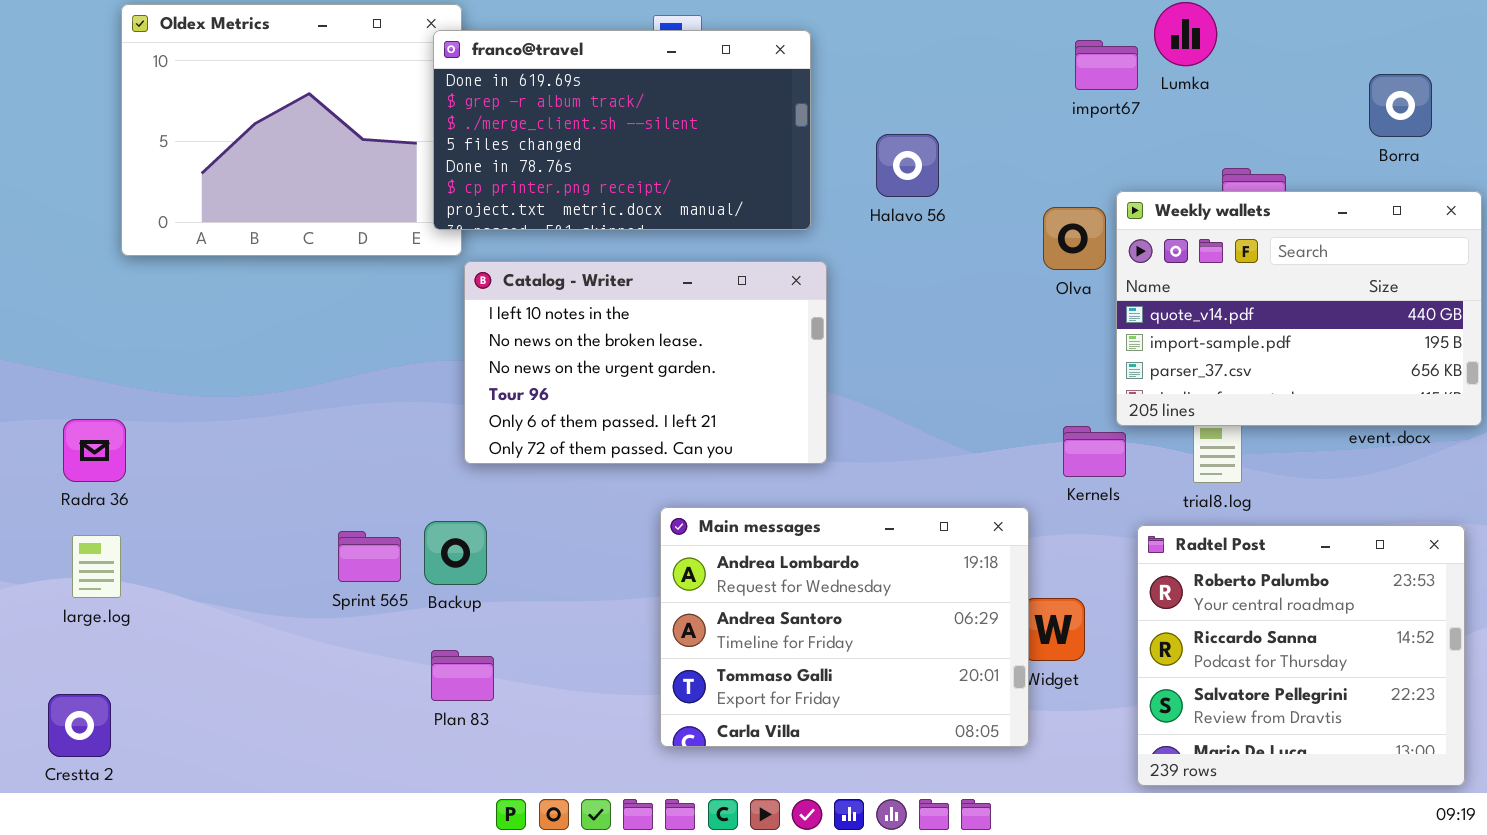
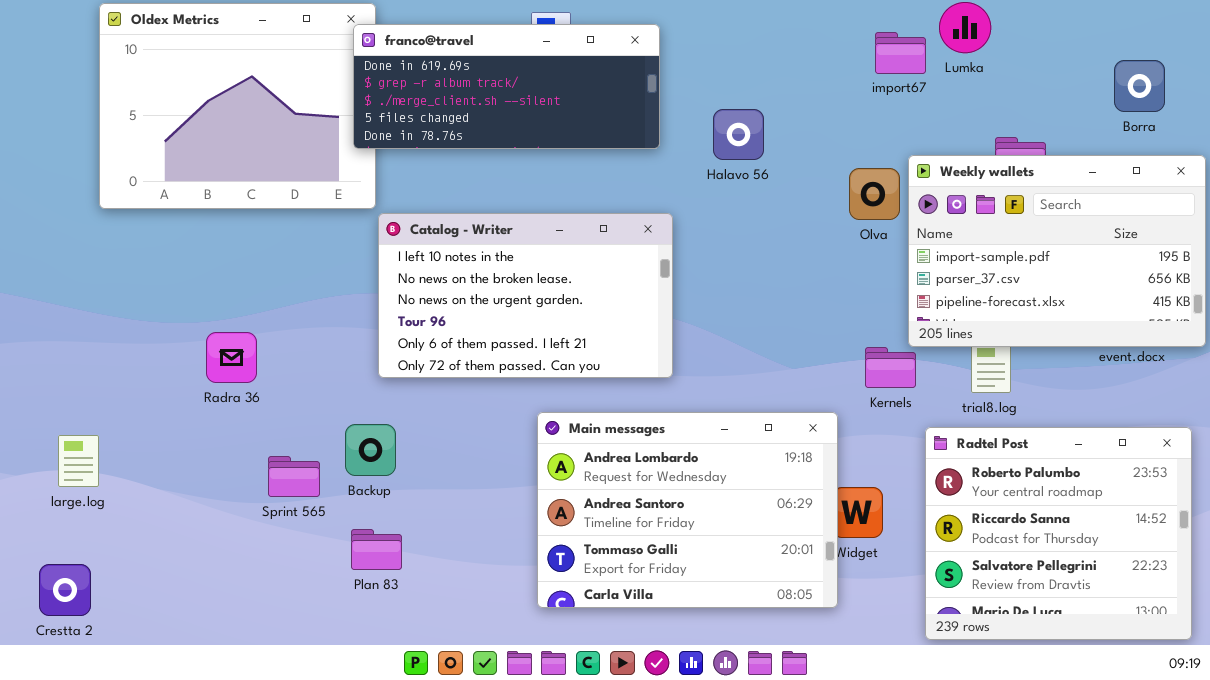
franco@travel: [433,30,811,230] -> [353,24,660,149], resized
Weekly wallets: [1116,191,1482,426] -> [908,155,1206,347], scrolled down 1 row
Radra 36: [63,419,126,482] -> [206,332,257,383], moved
Sprint 565: [338,531,401,582] -> [268,456,320,497], moved

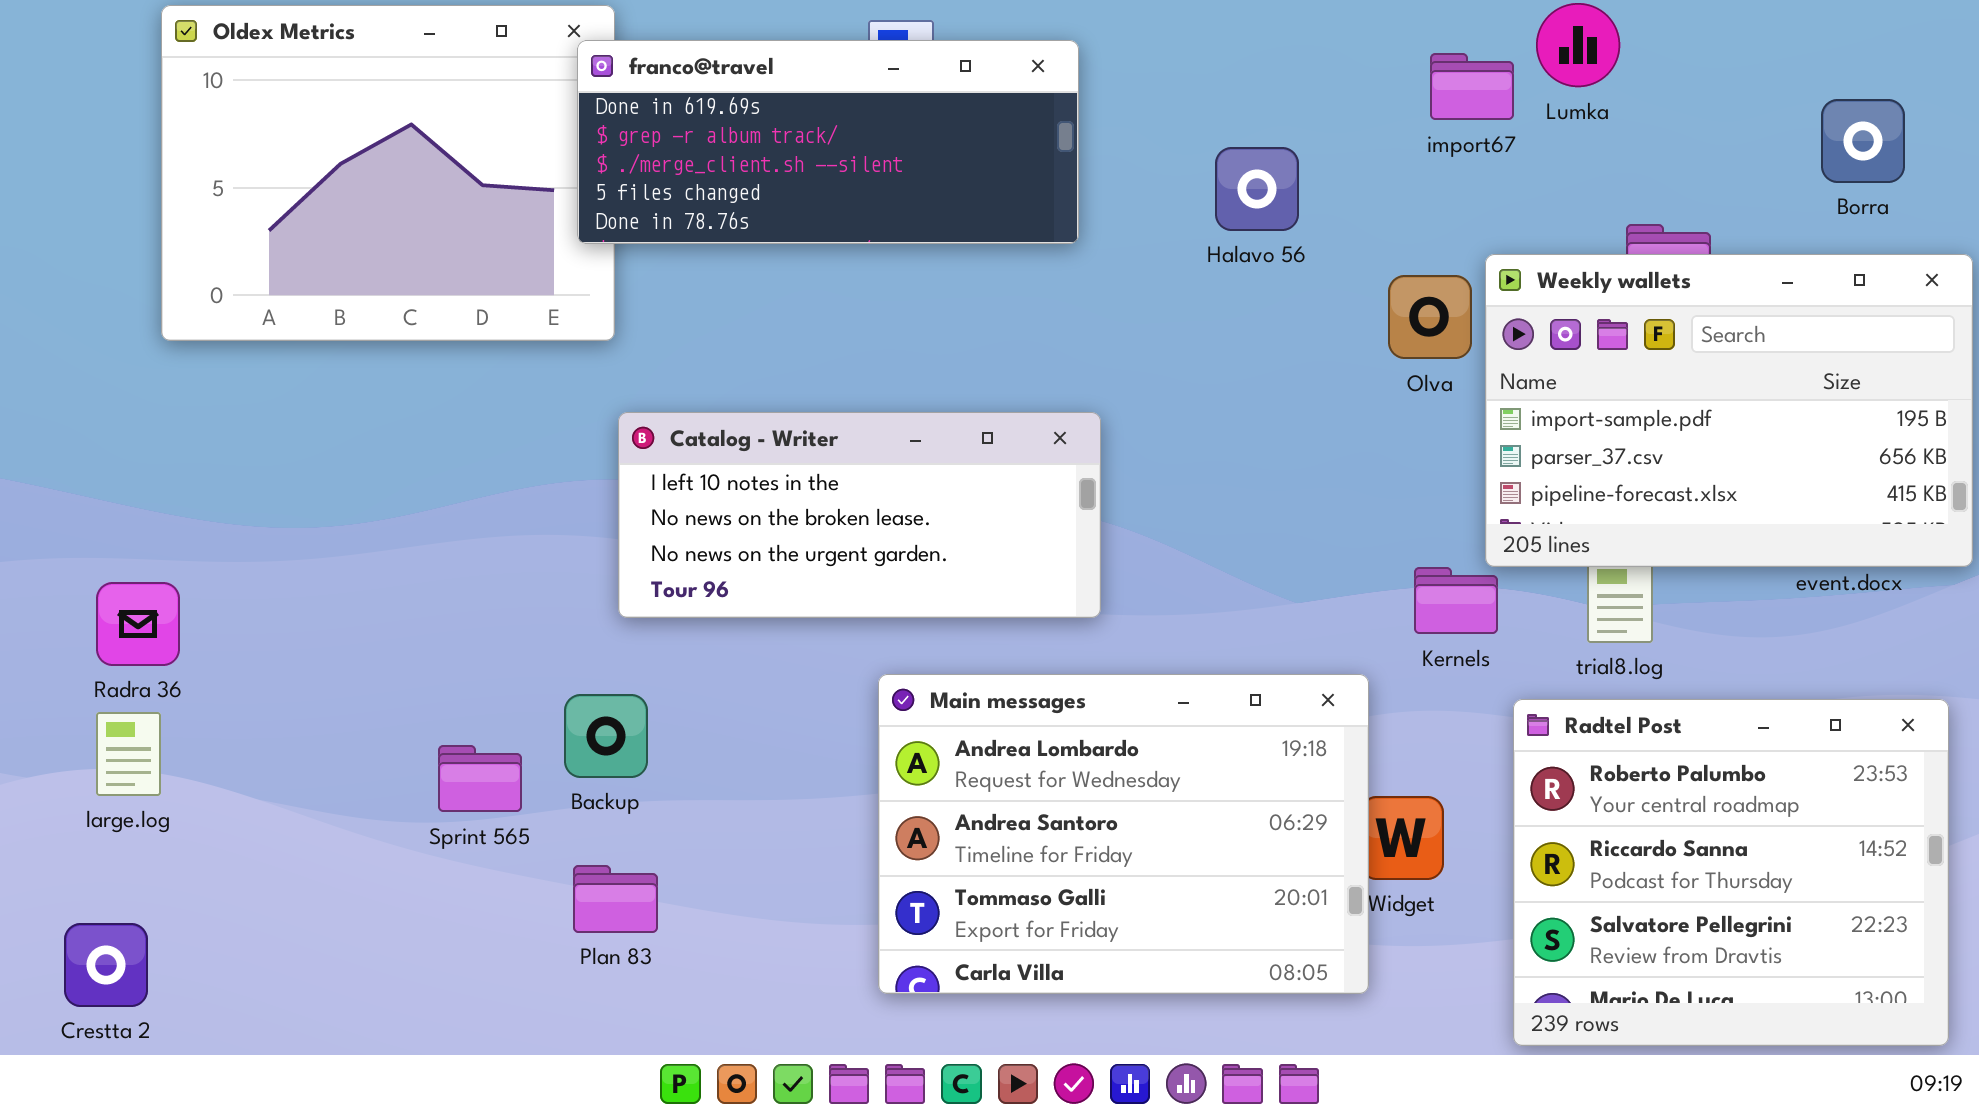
Halavo 56: [713,109,764,160] -> [1215,147,1299,231], moved
Catalog - Writer: [378,213,673,378] -> [618,412,1101,618], resized
Radra 36: [206,332,257,383] -> [96,582,180,666], moved

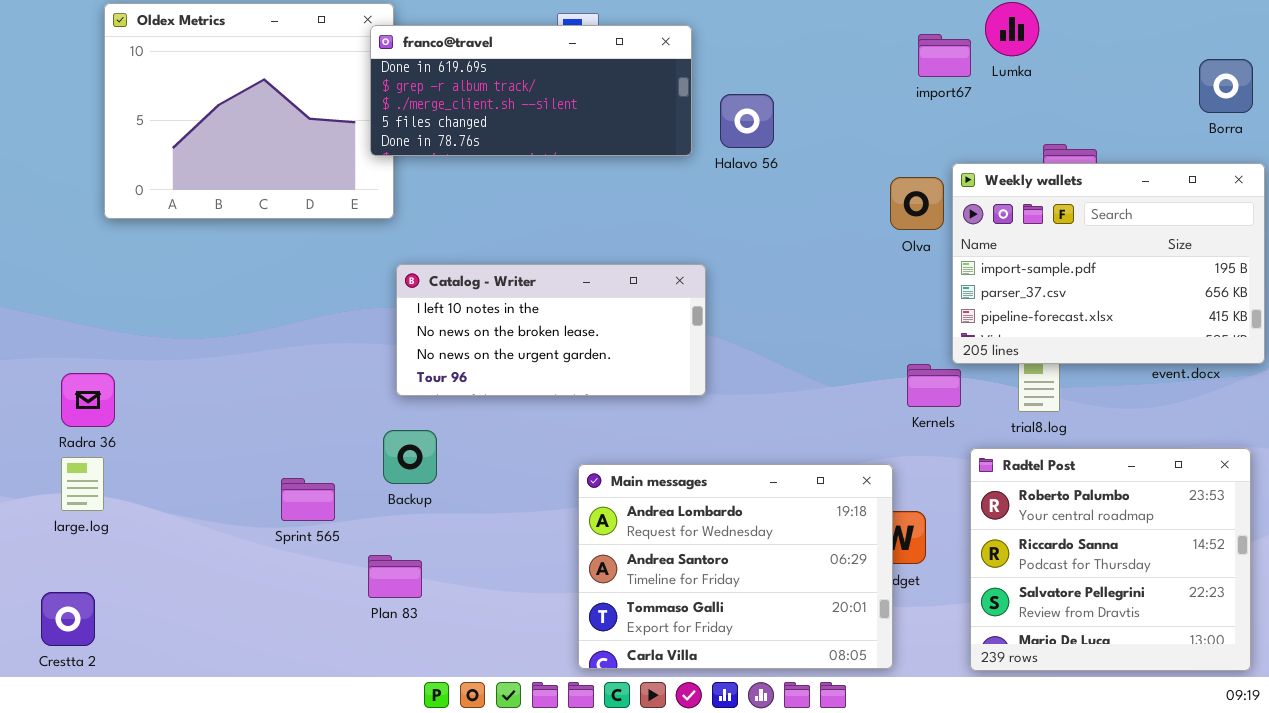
Borra: [1821,99,1905,183] -> [1199,59,1253,113], moved
Halavo 56: [1215,147,1299,231] -> [720,94,774,148], moved
Main messages: [878,674,1369,994] -> [578,464,893,669], moved
Backup: [564,694,648,778] -> [383,430,437,484], moved

